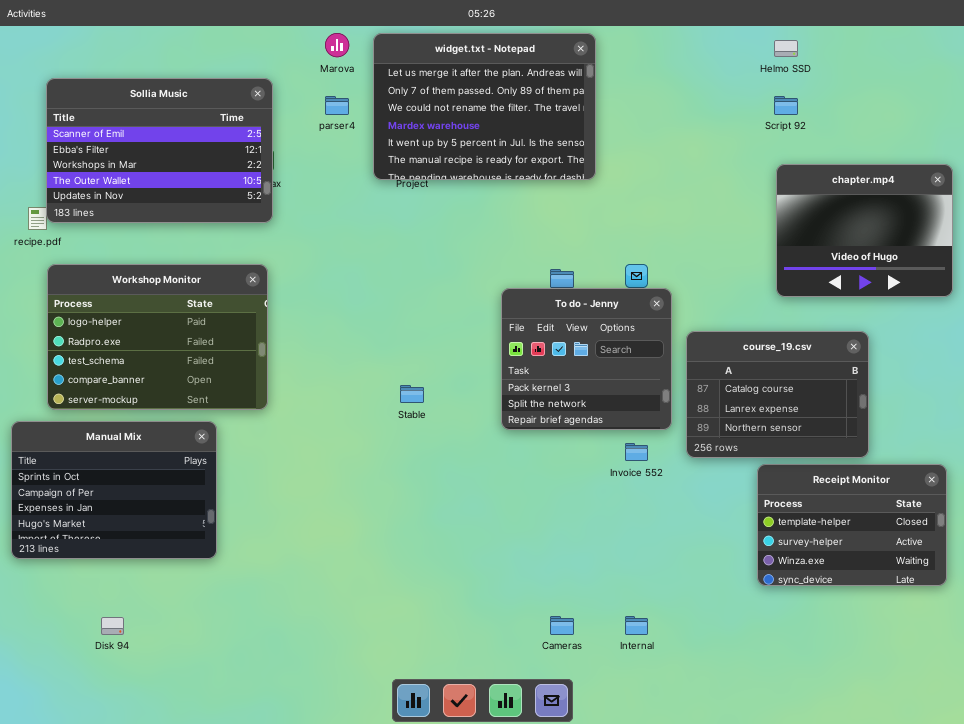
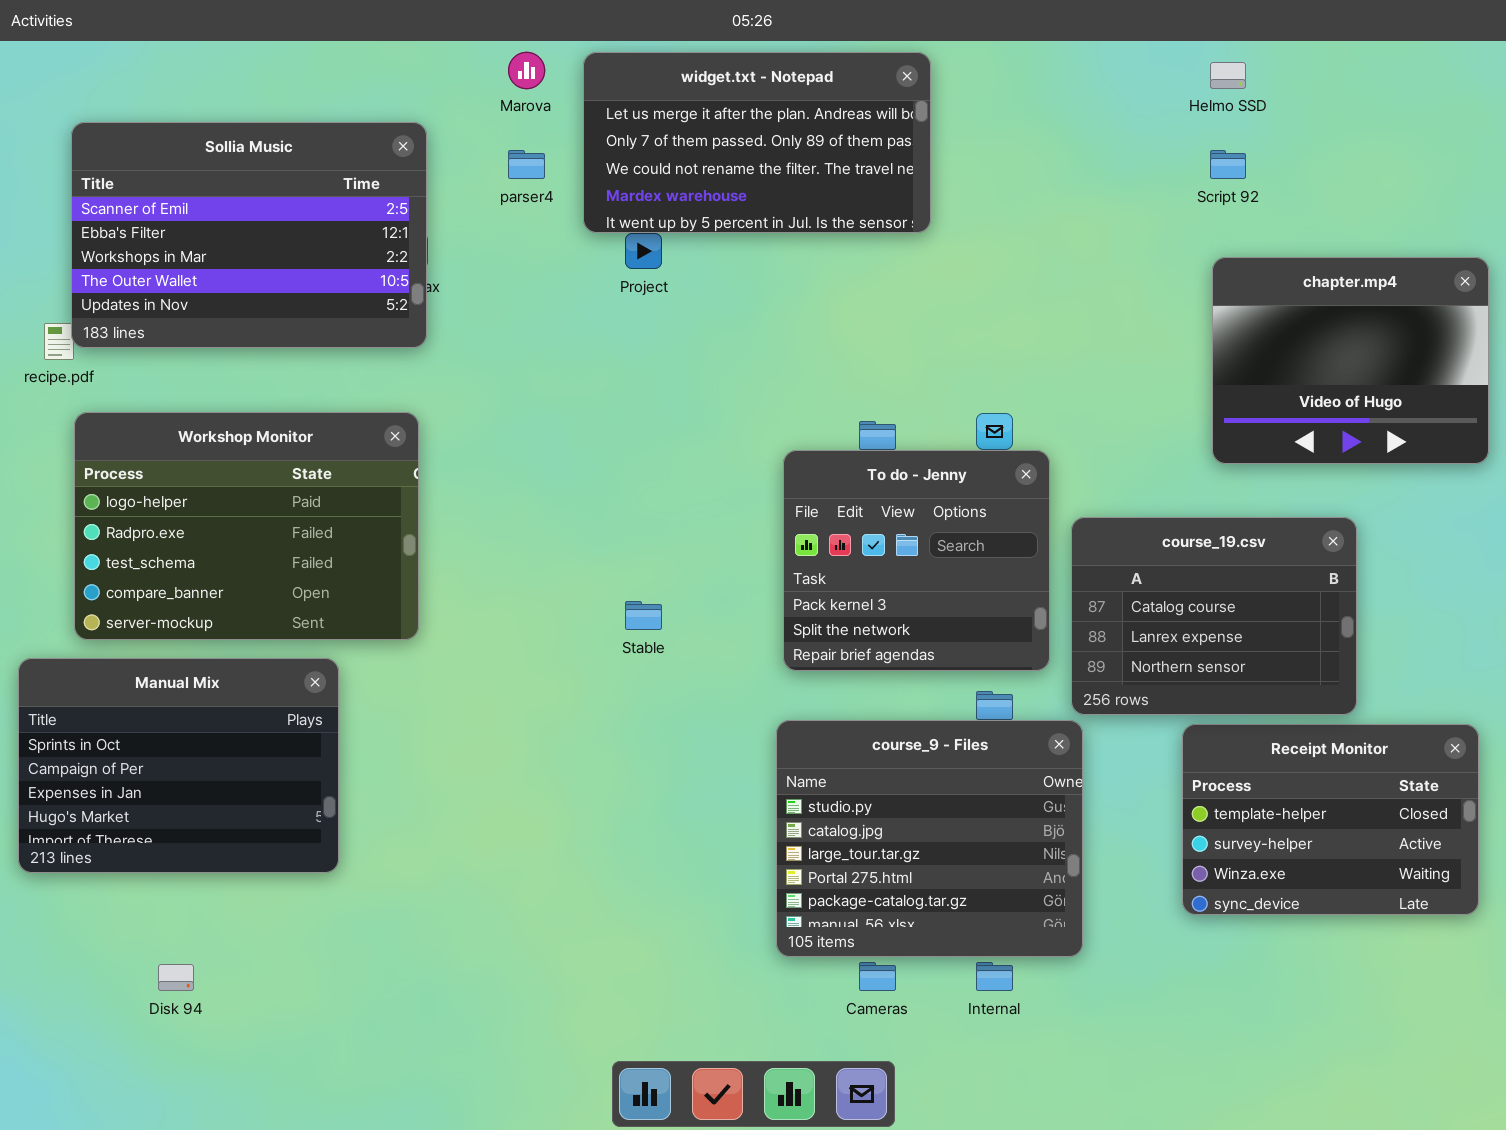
widget.txt - Notepad: [373,33,596,180] -> [583,52,931,233], resized
course_9 - Files: none -> [776,720,1083,957], opened

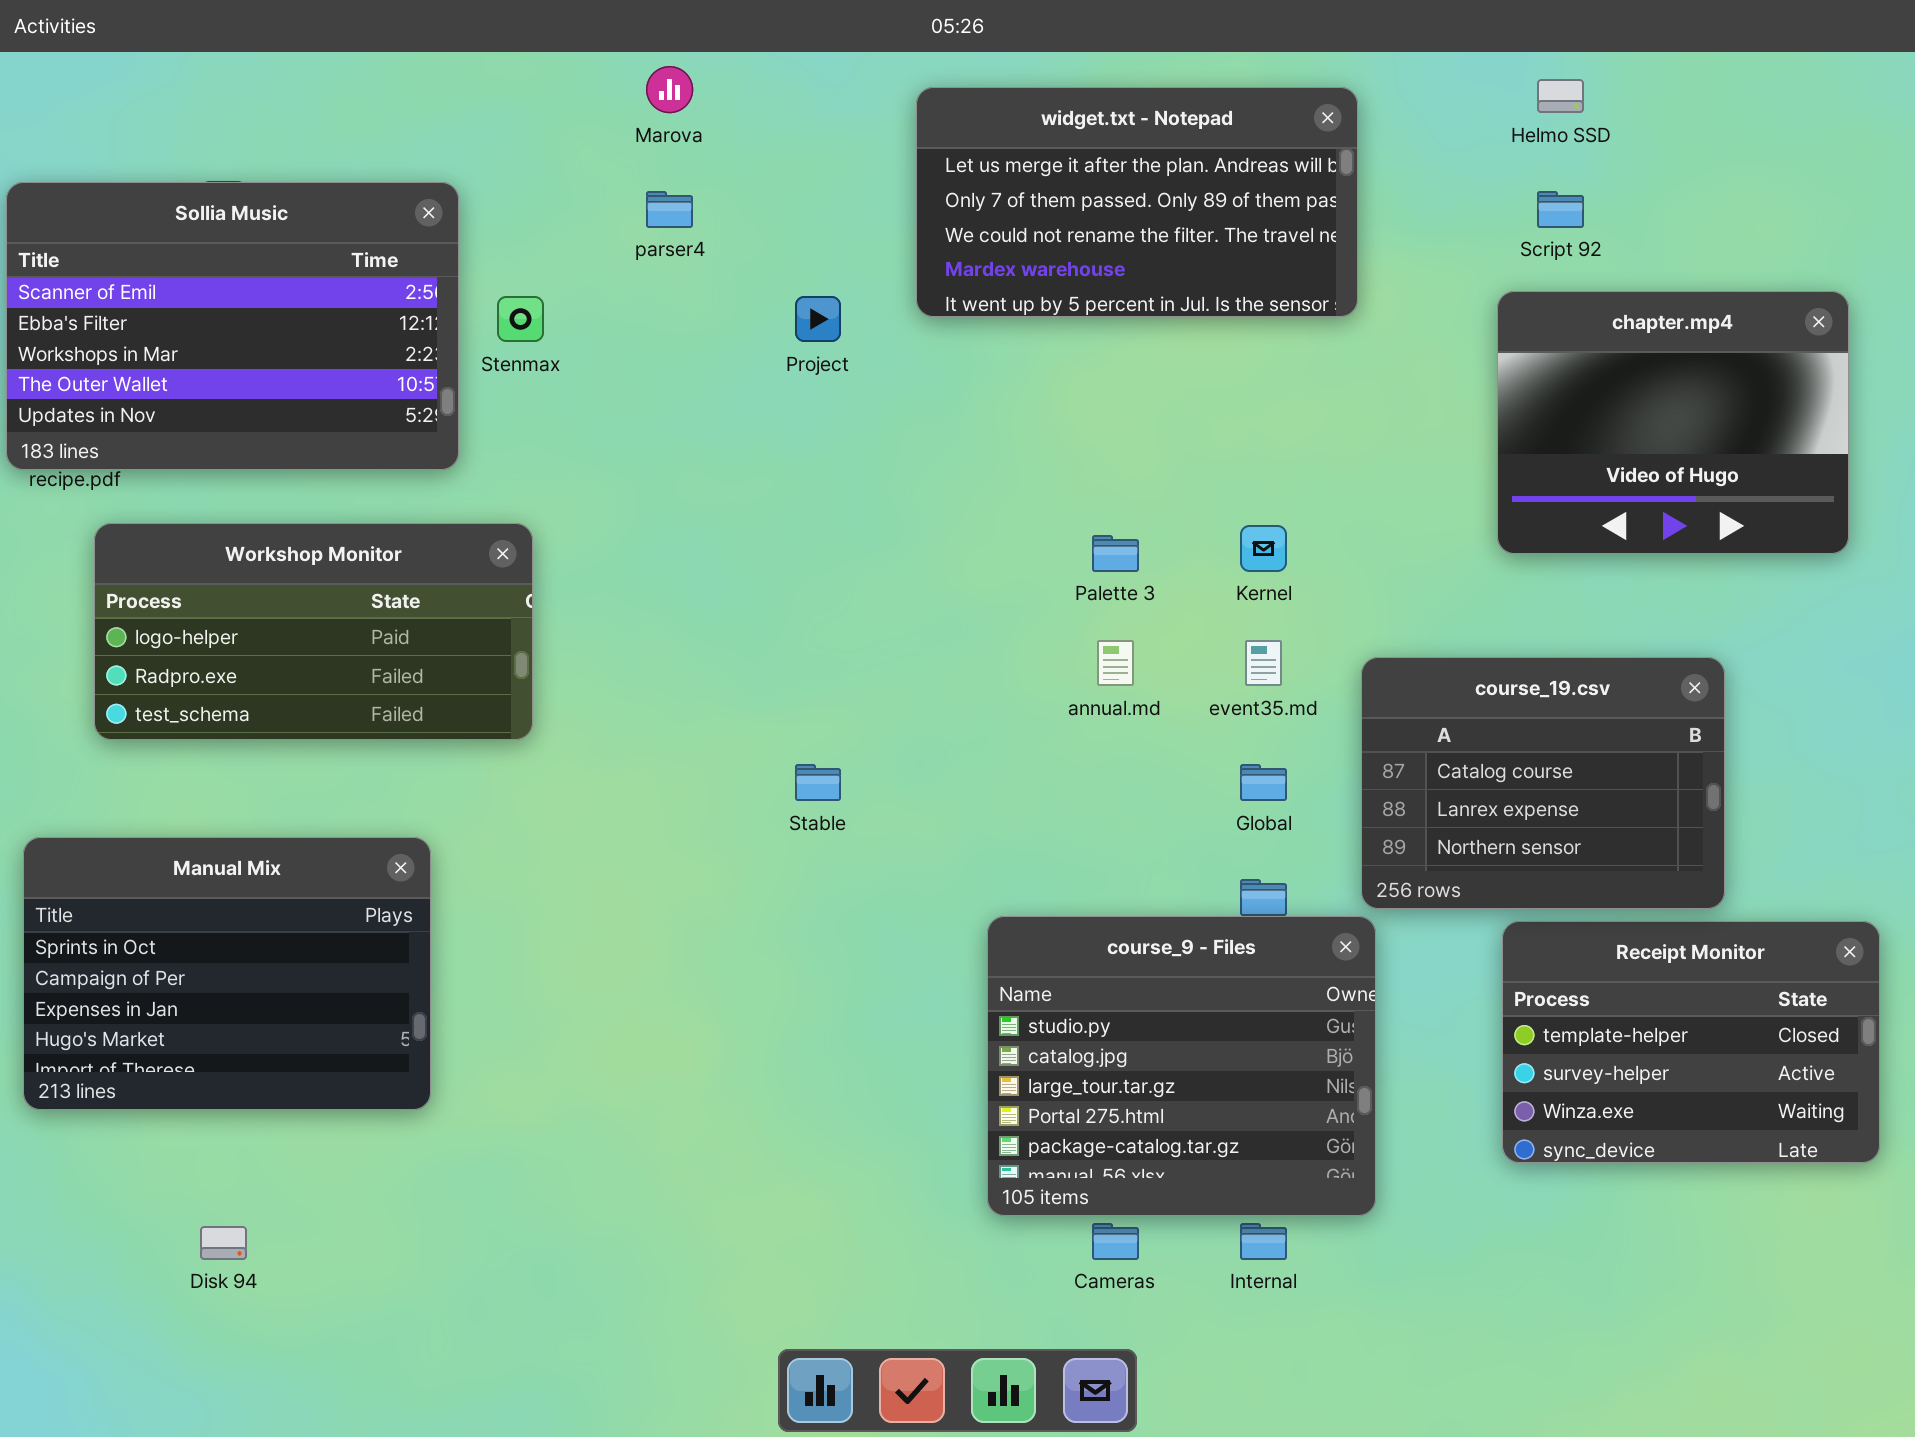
widget.txt - Notepad: [583,52,931,233] -> [916,87,1358,317], moved
Sollia Music: [71,122,427,348] -> [6,182,459,470], moved
chapter.mp4: [1212,257,1489,464] -> [1497,291,1849,554], moved
Workshop Monitor: [74,412,419,640] -> [94,523,533,740], resized
To do - Jenny: [783,450,1050,671] -> none, closed

